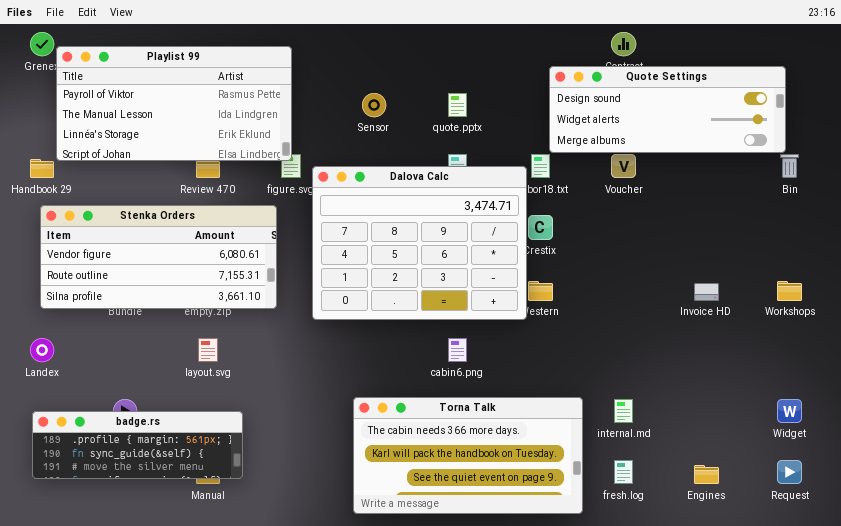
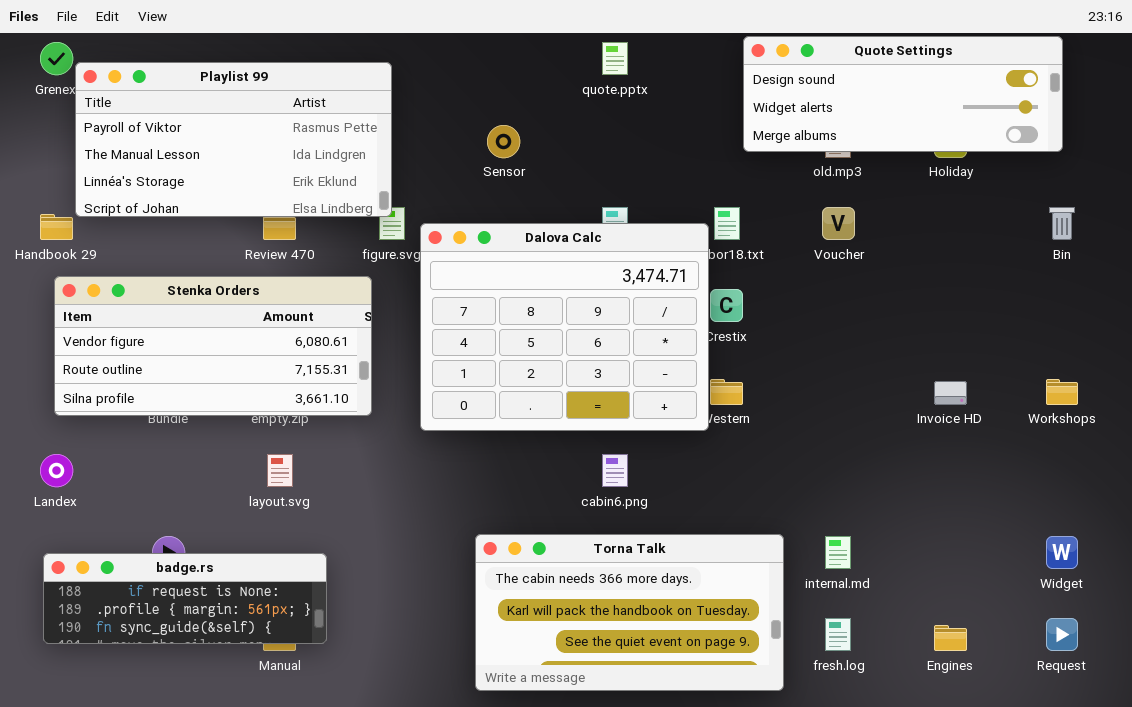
Quote Settings: [549,66,786,153] -> [743,36,1063,152], moved
quote.pptx: [448,93,467,117] -> [602,42,628,75], moved
badge.rs: [32,411,243,479] -> [43,553,327,644], scrolled up 1 row

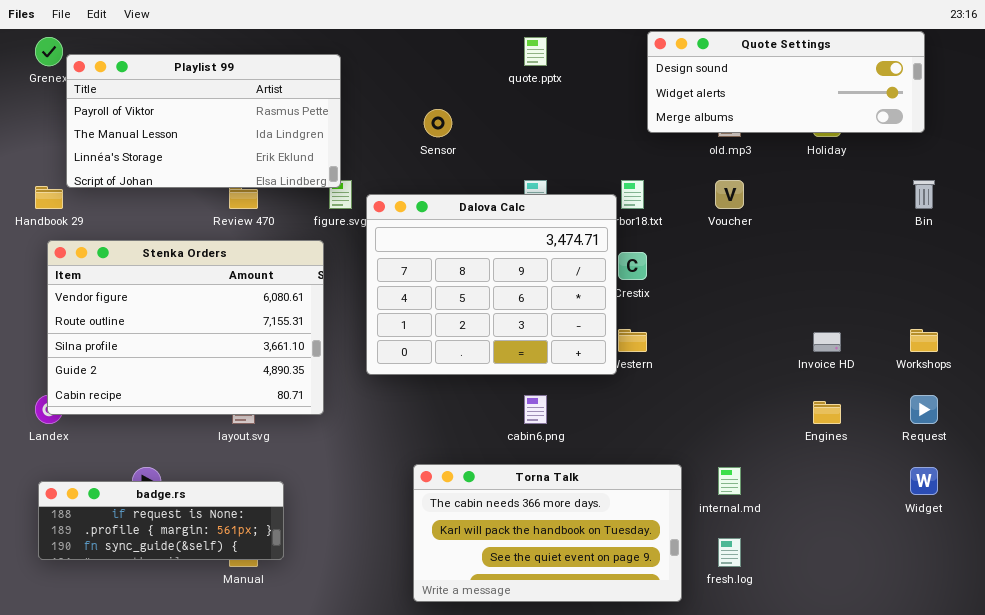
Stenka Orders: [54,276,372,416] -> [47,240,324,415], resized
Request: [1046,618,1078,651] -> [910,395,938,424], moved
Engines: [934,625,967,651] -> [813,401,841,424], moved

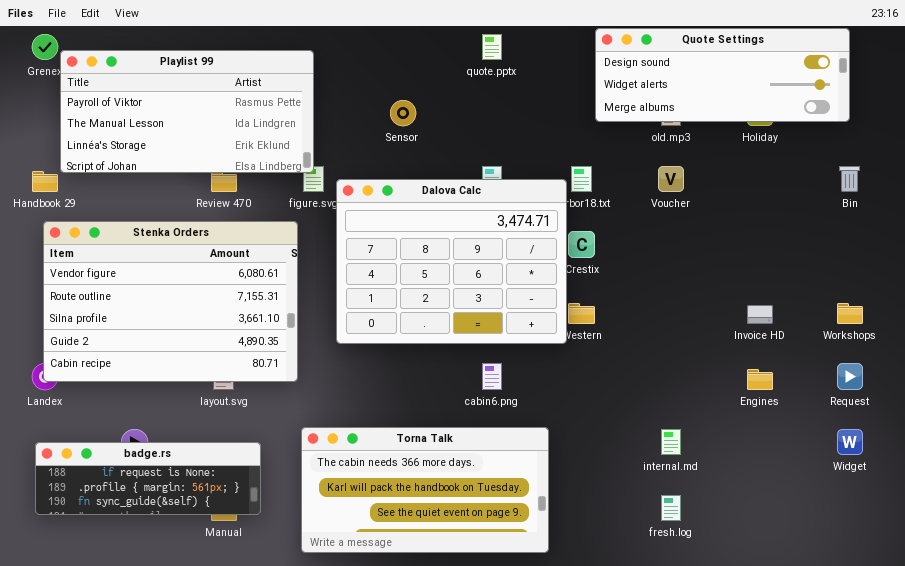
Torna Talk: [413,464,682,602] -> [301,427,549,553], moved

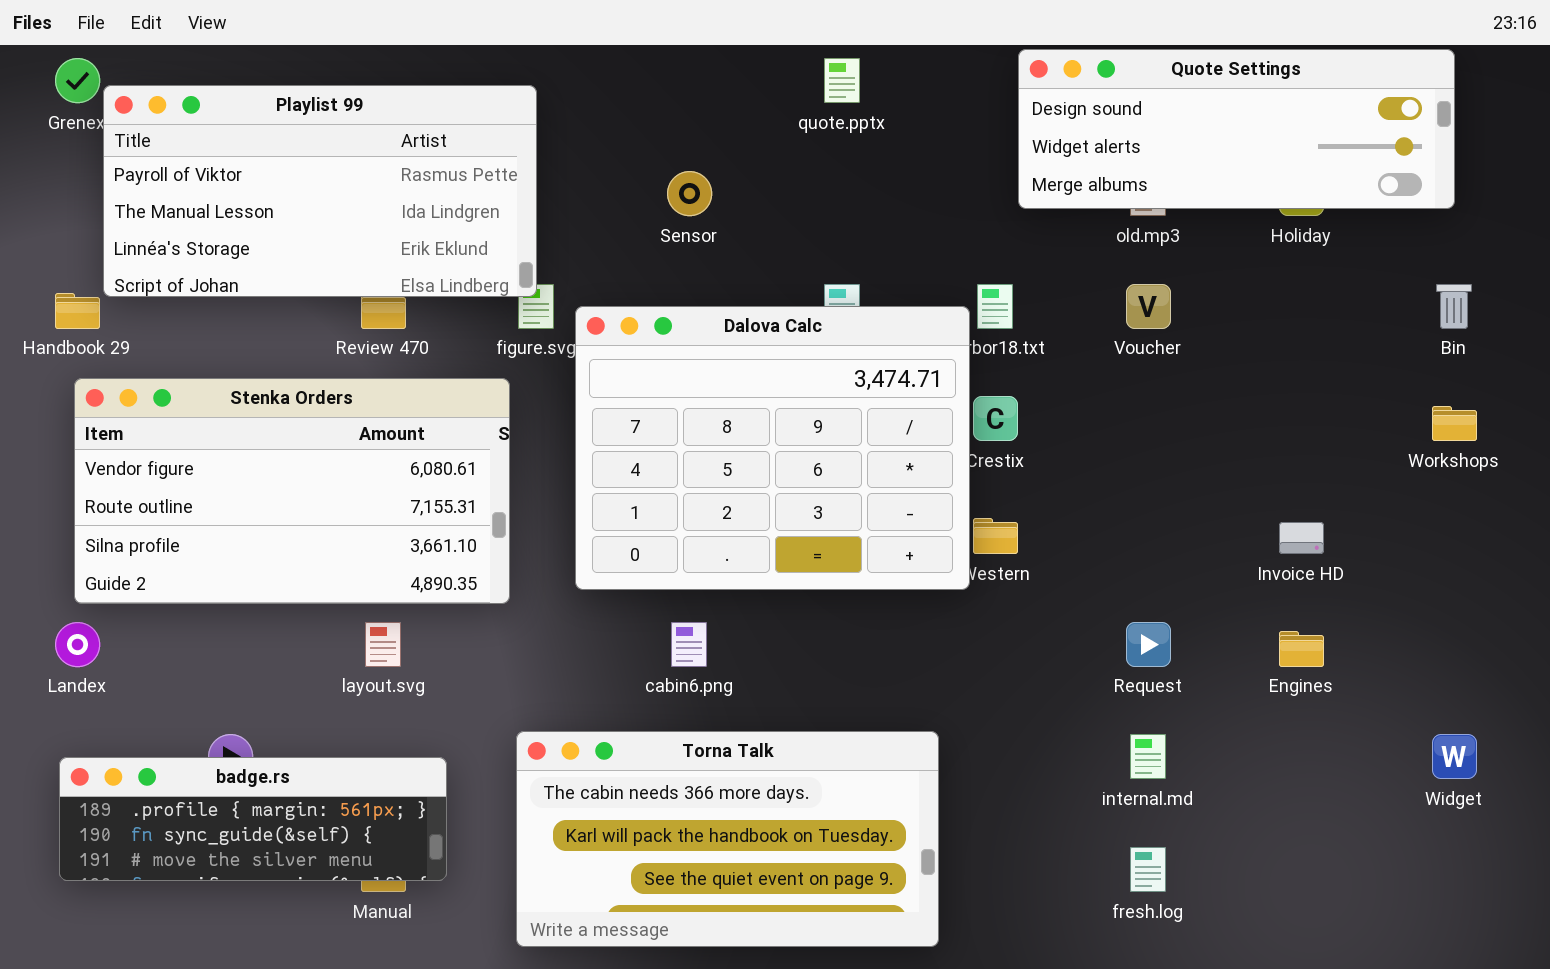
Stenka Orders: [43,221,298,382] -> [74,378,510,604], resized
Workshops: [837,303,863,324] -> [1432,406,1477,441], moved
cabin6.png: [482,363,502,390] -> [671,622,707,667], moved
Request: [837,363,863,390] -> [1126,622,1171,667], moved
badge.rs: [35,442,261,515] -> [59,757,447,881], scrolled down 1 row

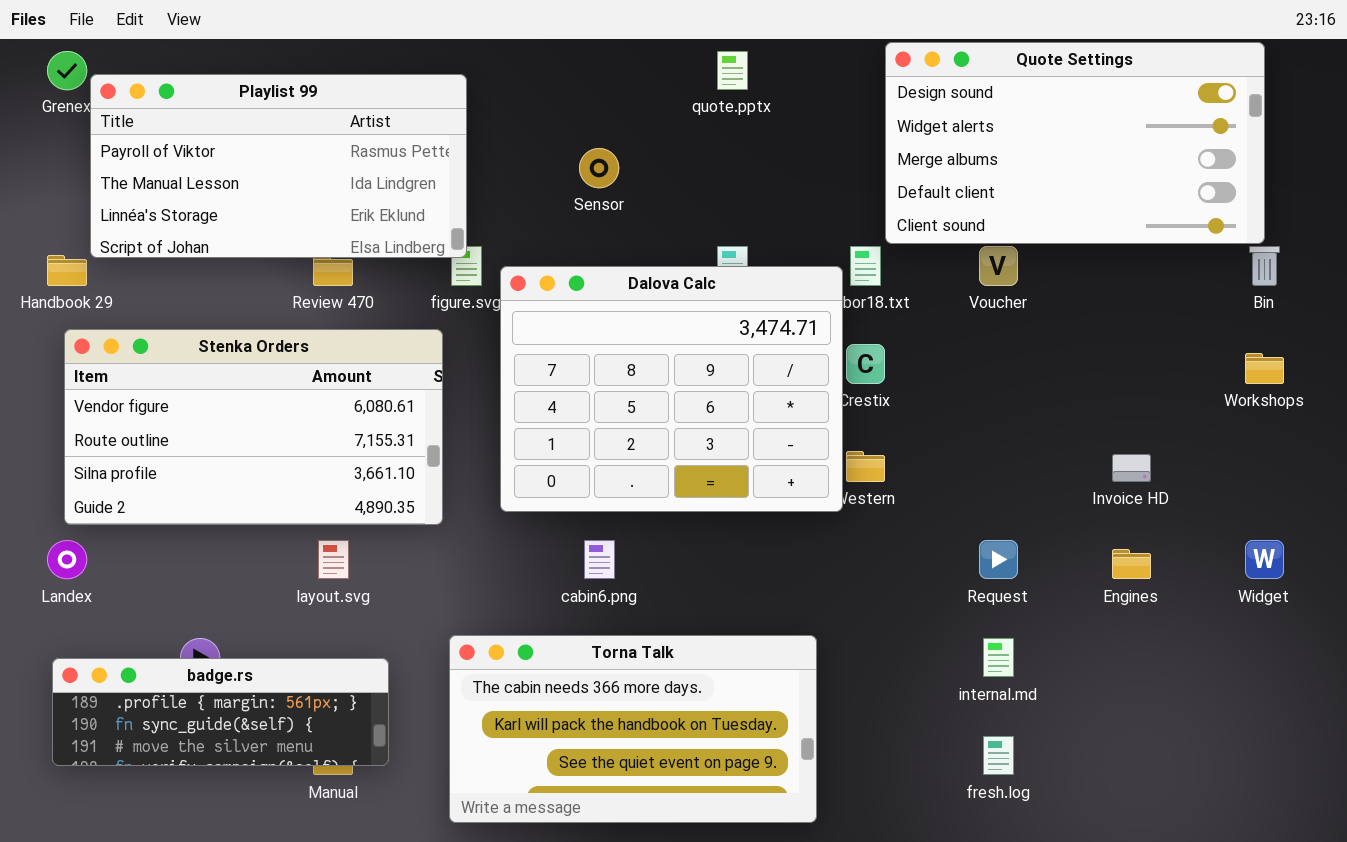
Quote Settings: [1018,49,1455,209] -> [885,42,1265,244], resized
Widget: [1432,734,1477,779] -> [1245,540,1284,579], moved

